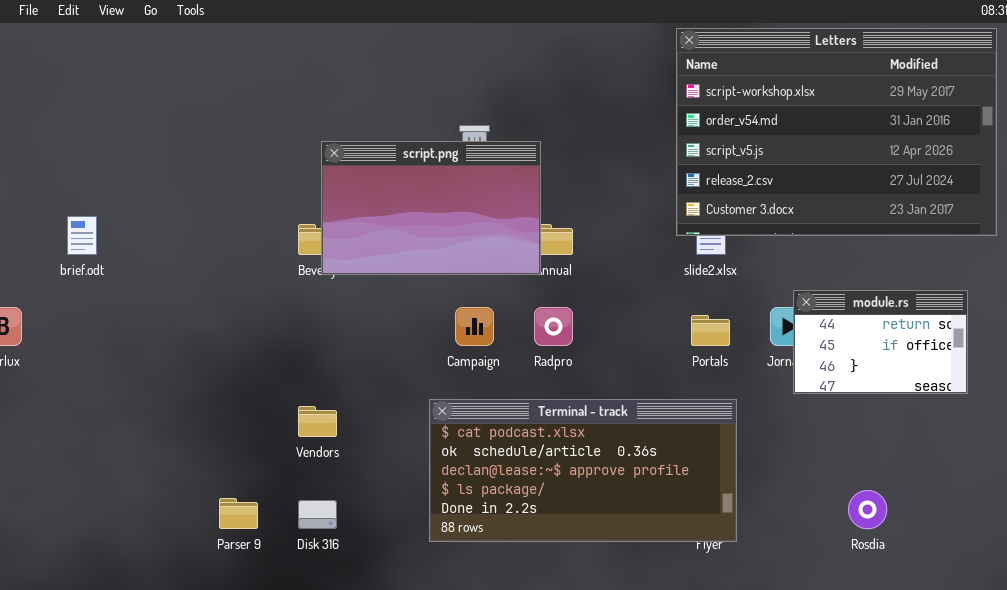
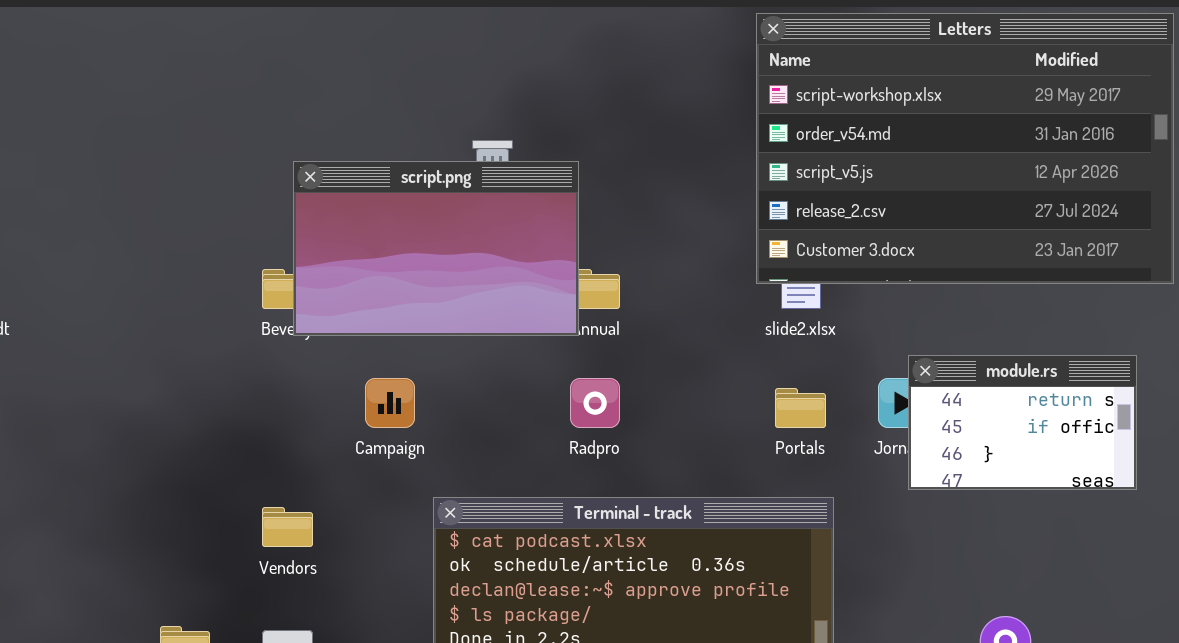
Campaign: [455,307,494,346] -> [365,378,415,428], moved

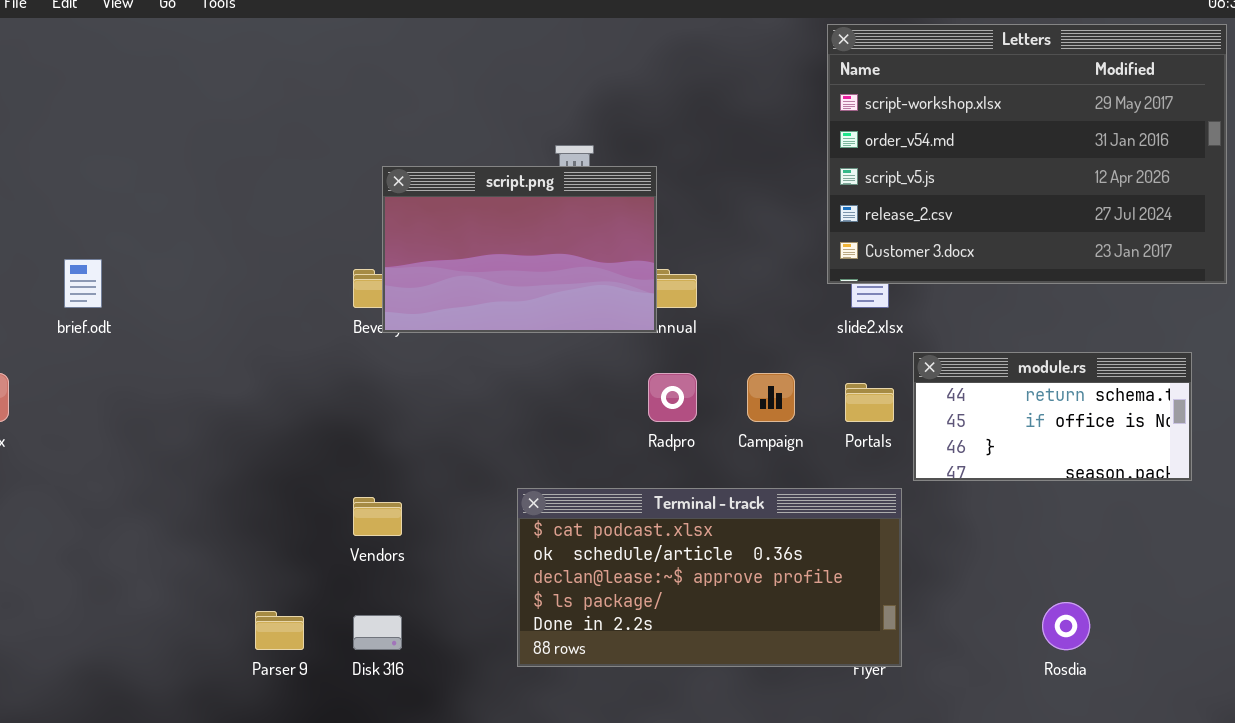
module.rs: [908,355,1137,490] -> [913,352,1192,481], resized
Campaign: [365,378,415,428] -> [747,373,795,422], moved

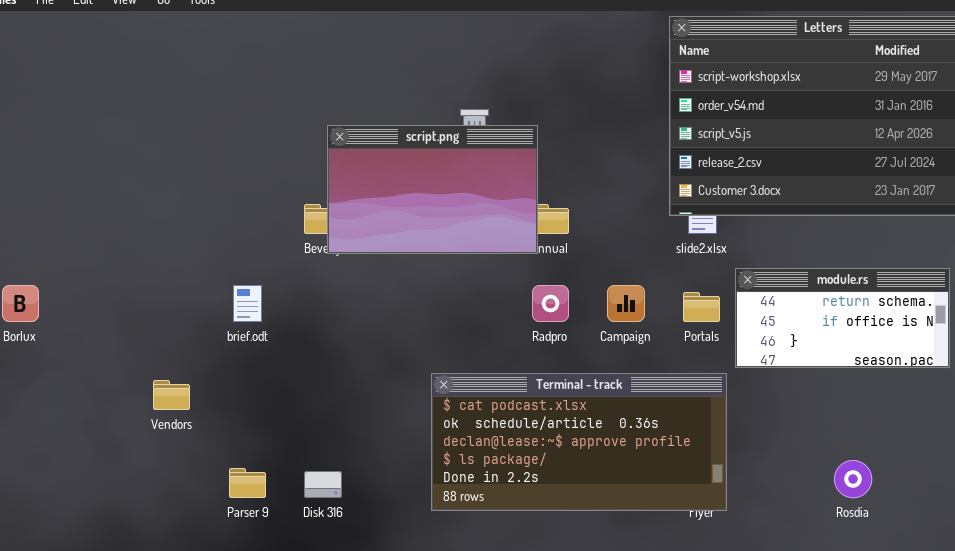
brief.odt: [64,259,102,308] -> [233,285,262,322], moved
Vendors: [353,497,402,536] -> [153,380,190,410], moved

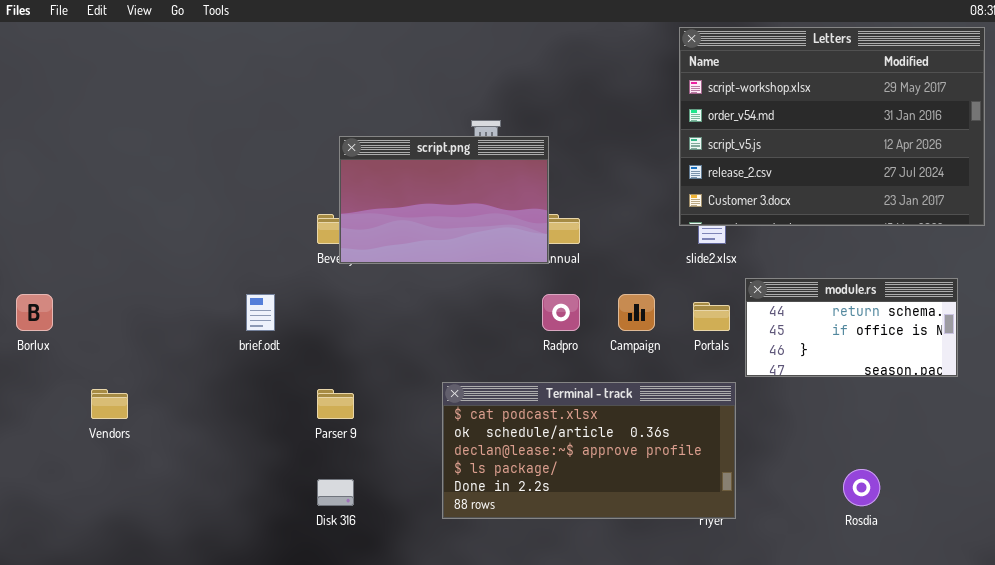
Vendors: [153,380,190,410] -> [91,389,128,419], moved
Parser 9: [229,468,266,498] -> [317,389,354,419], moved

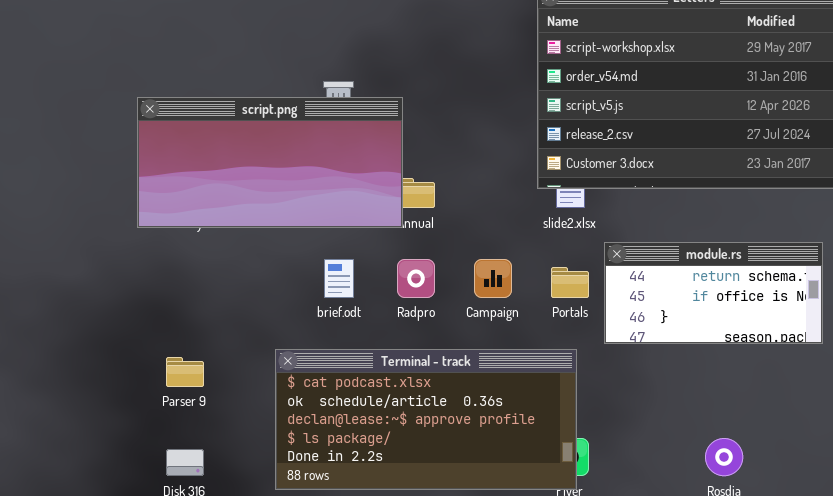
script.png: [339,136,549,264] -> [137,97,403,228], resized
brief.odt: [246,294,275,331] -> [324,259,354,298], moved
Terminal - track: [442,382,736,519] -> [275,349,577,490], moved

